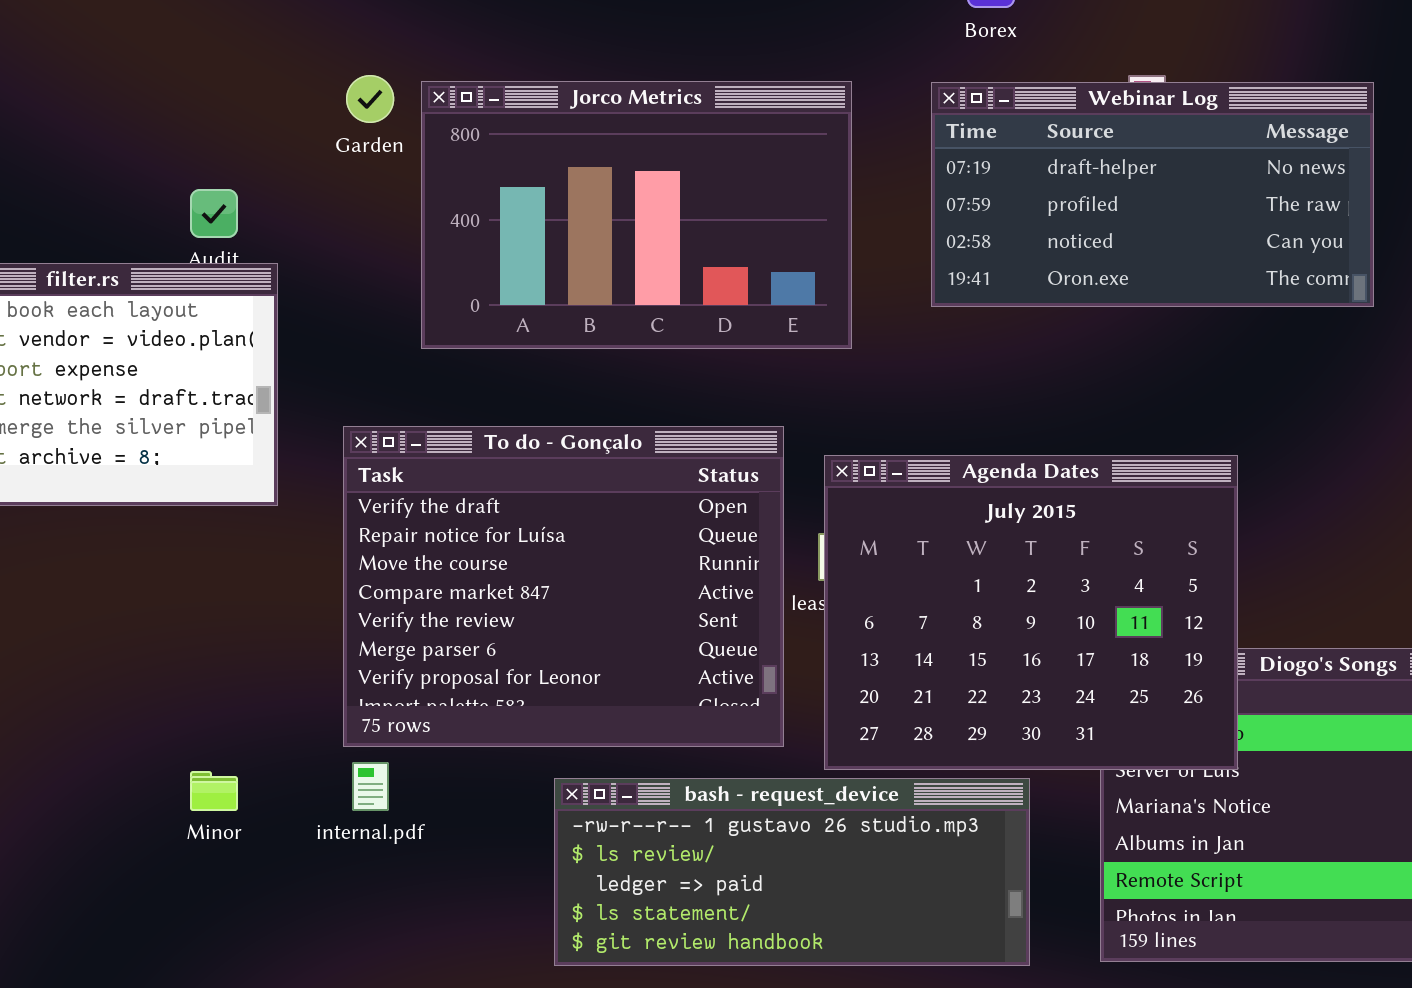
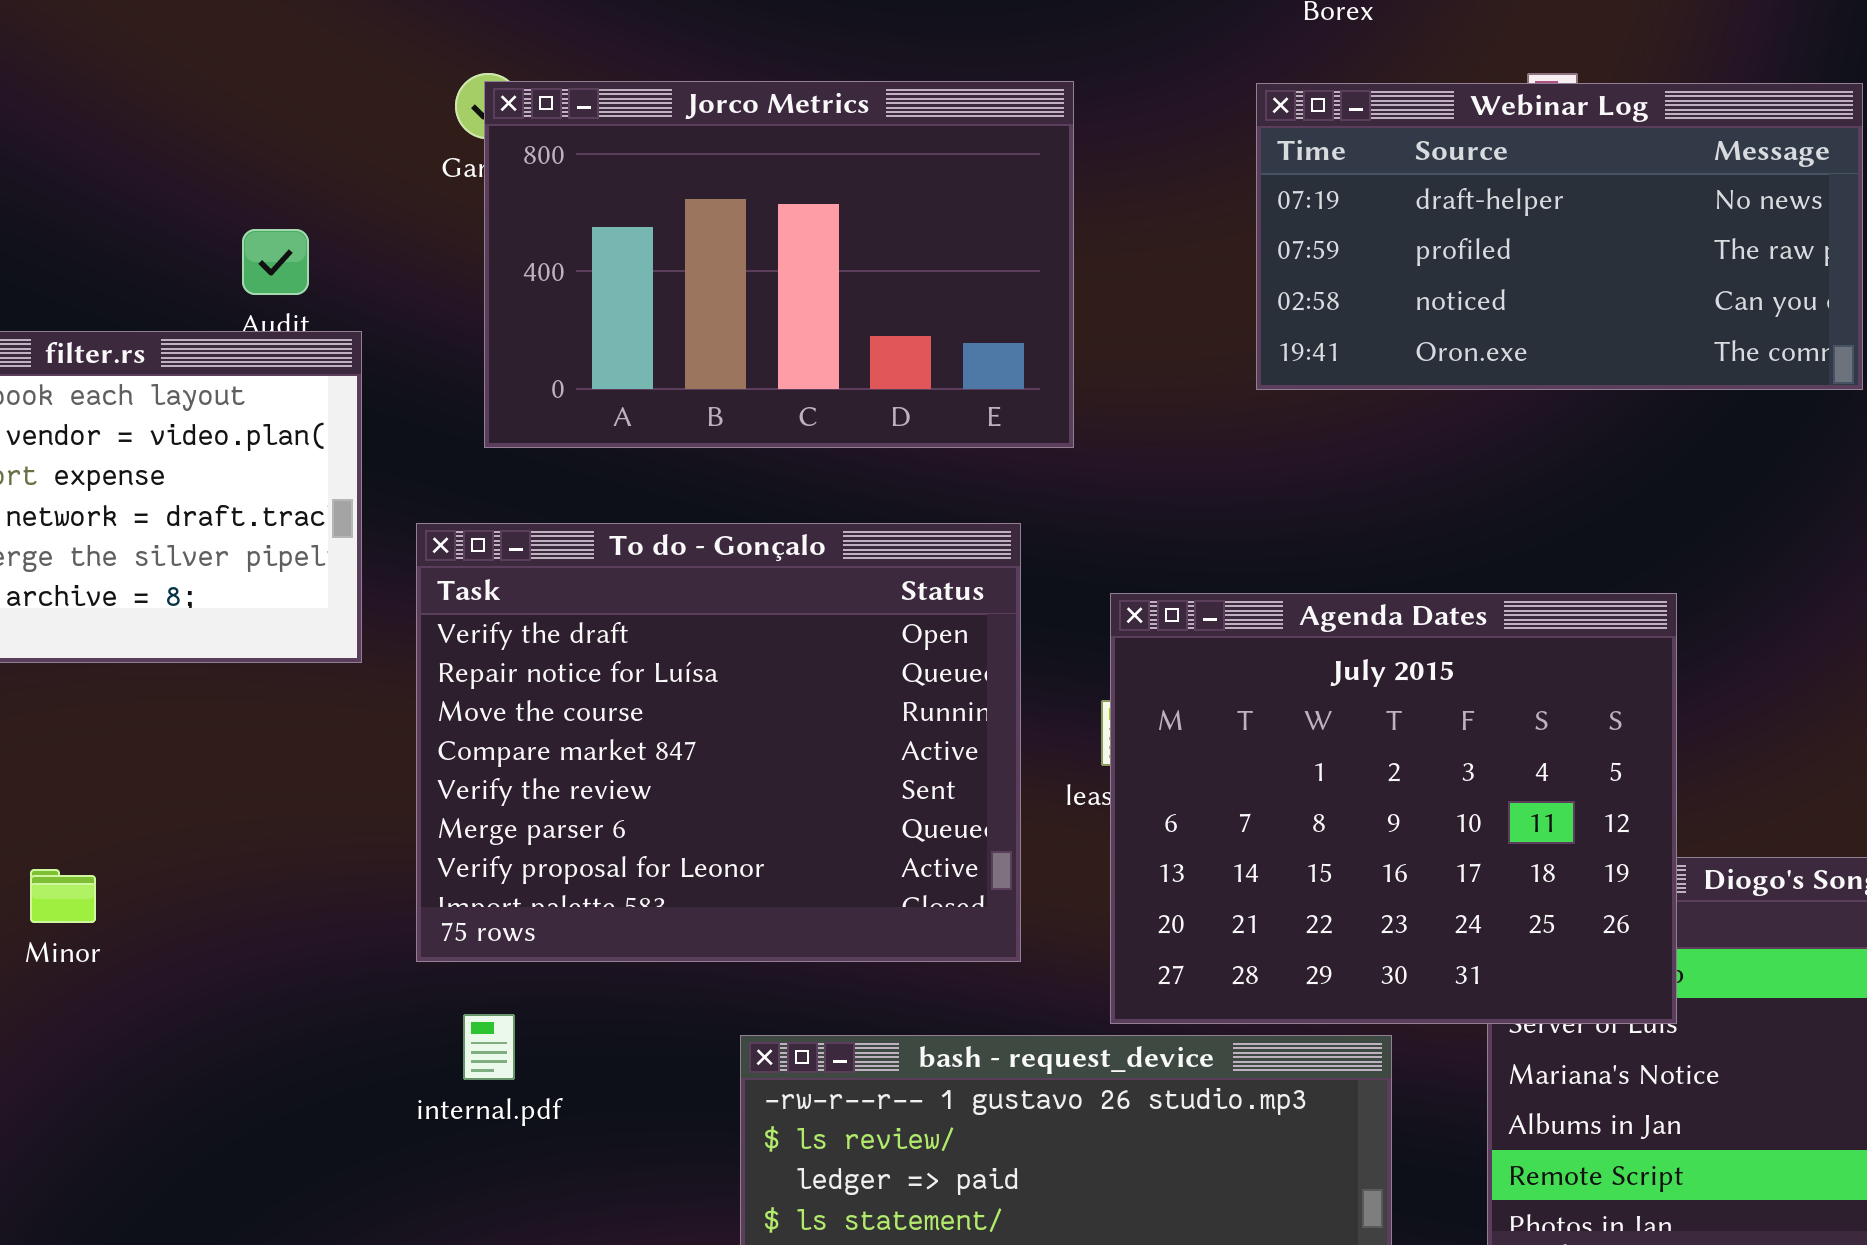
Jorco Metrics: [421,81,852,349] -> [484,81,1074,448], moved
To do - Gonçalo: [343,426,784,747] -> [416,523,1021,962], moved
Minor: [190,771,238,811] -> [30,869,96,923], moved

